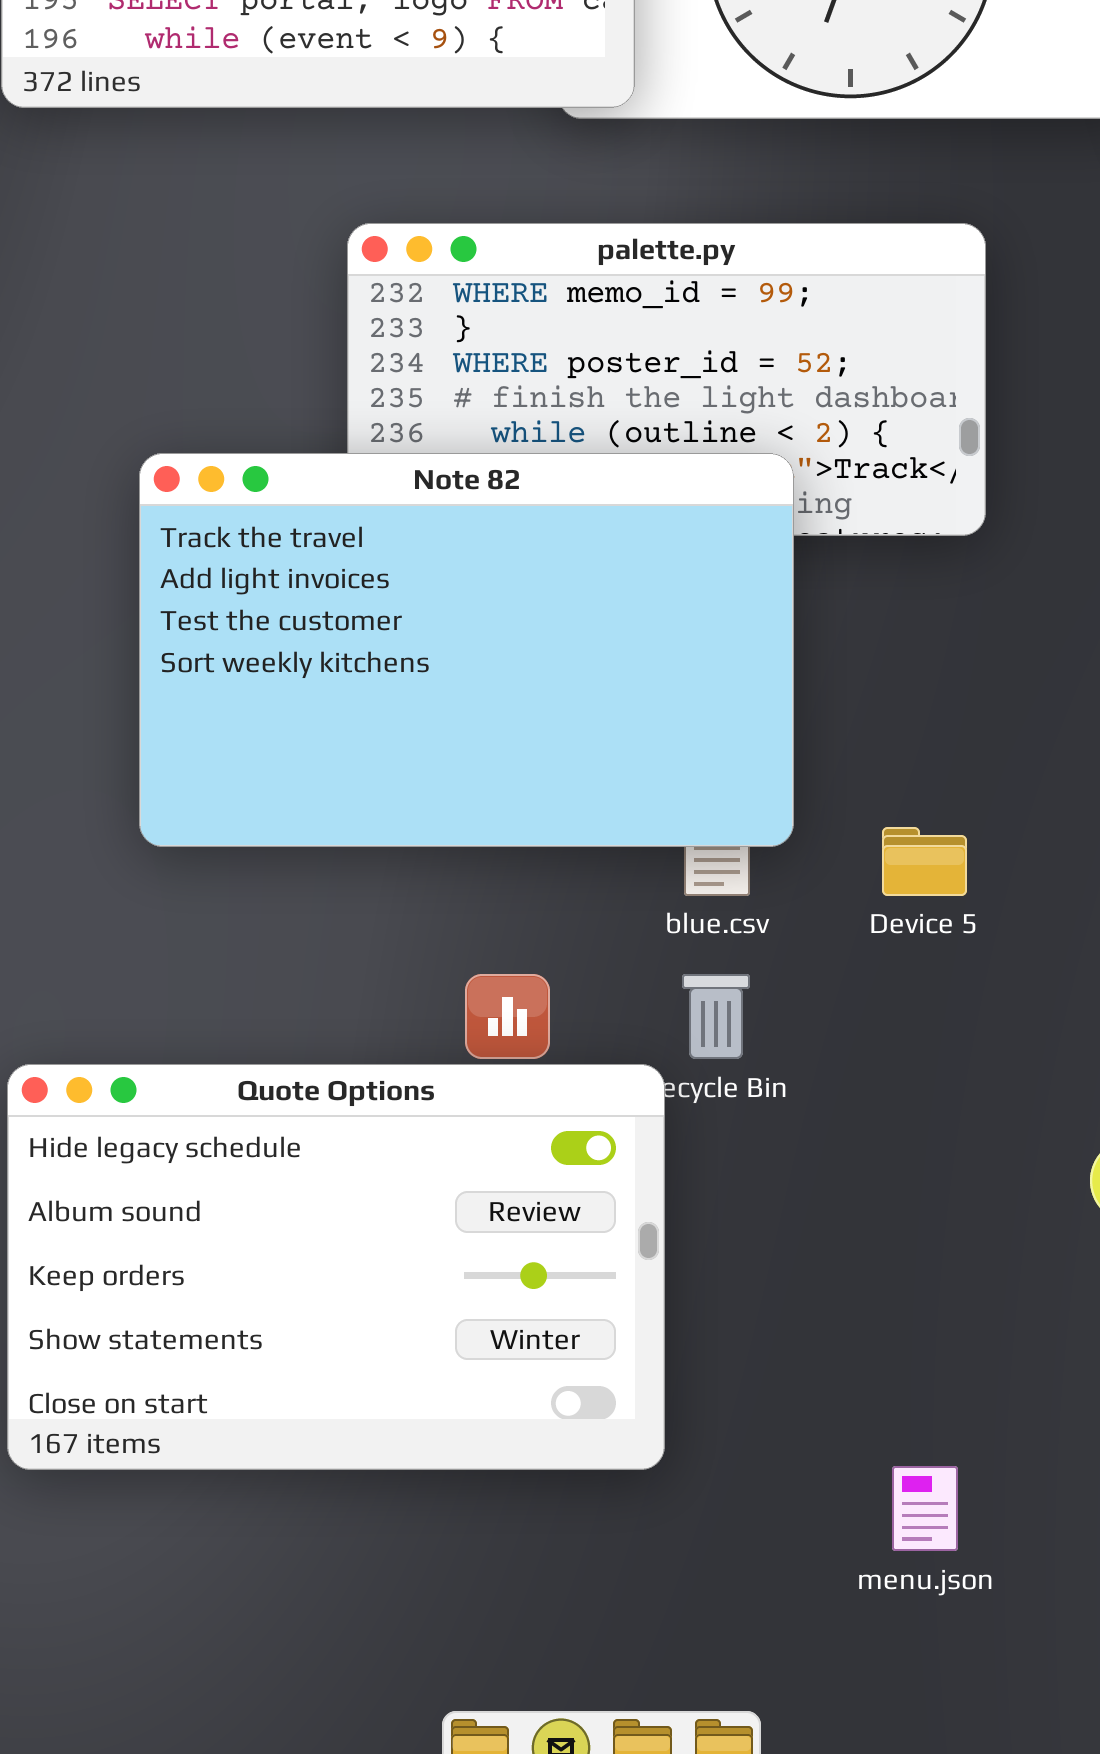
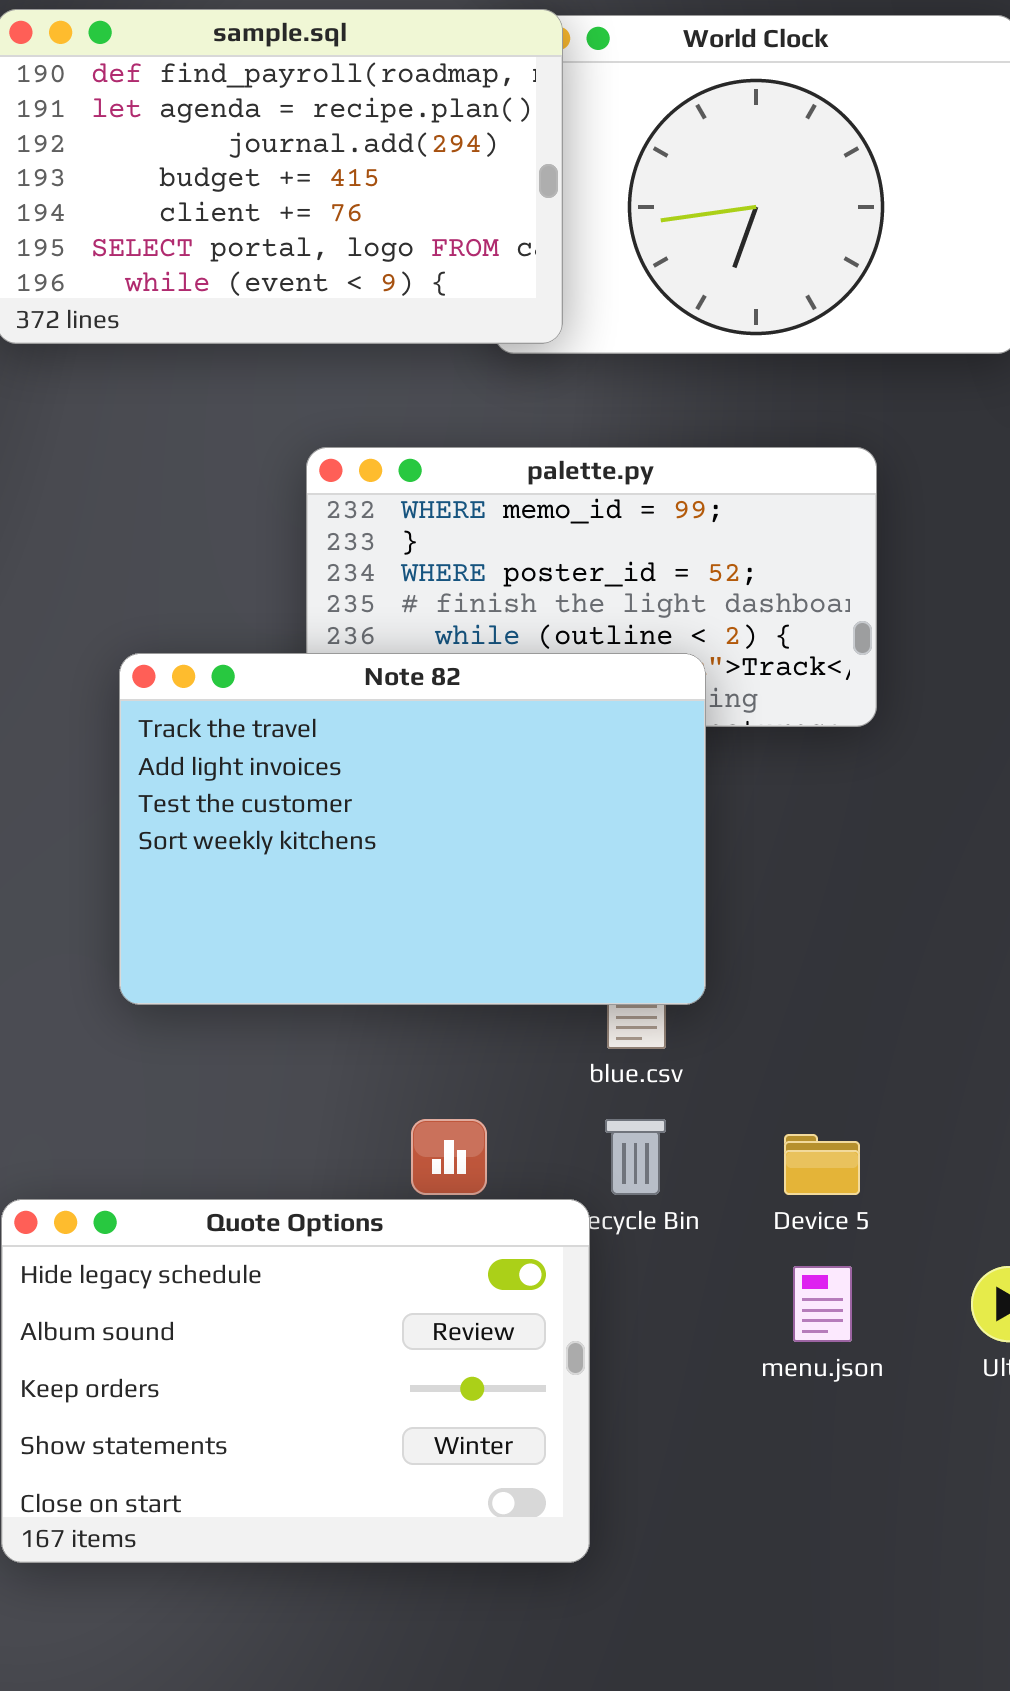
Device 5: [882,827,967,896] -> [784,1134,860,1195], moved
menu.json: [892,1466,958,1551] -> [793,1266,852,1342], moved

